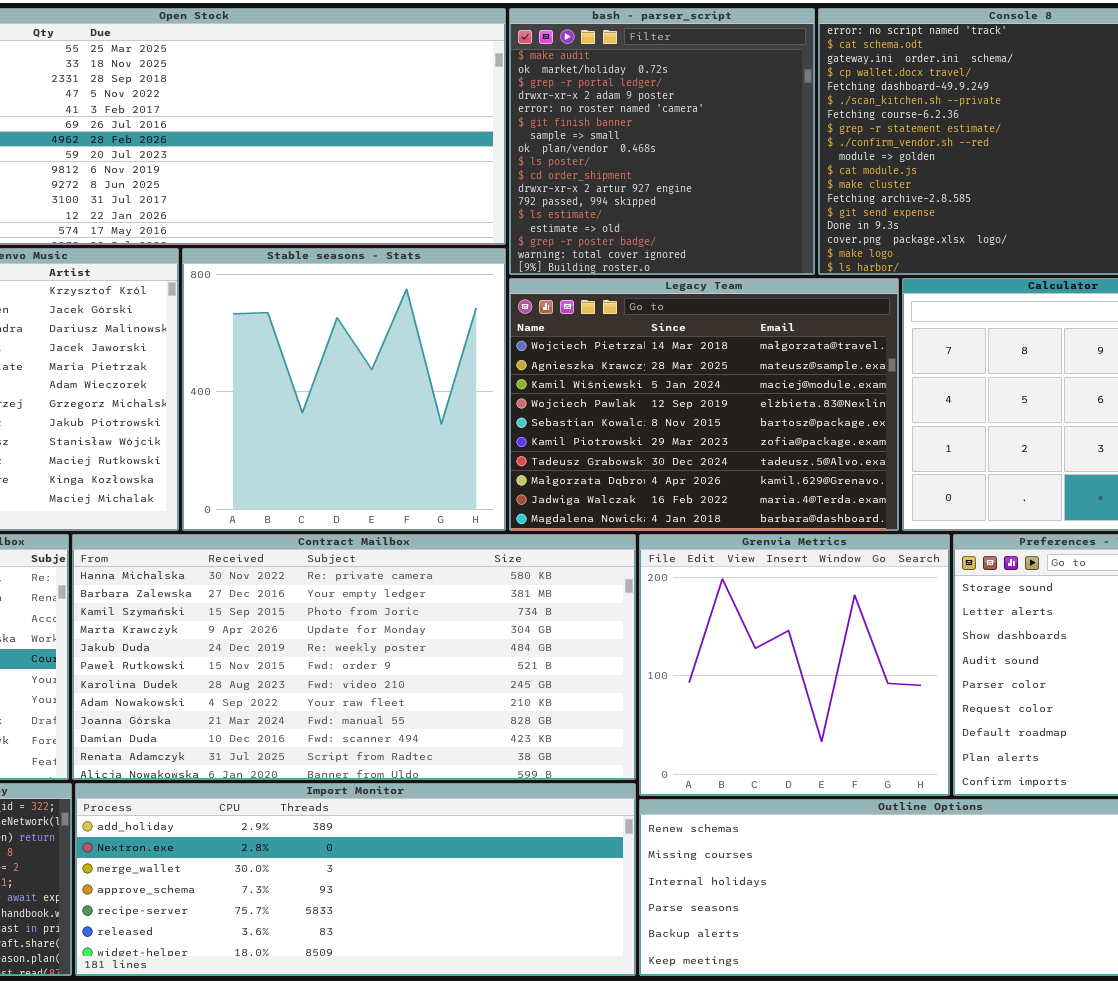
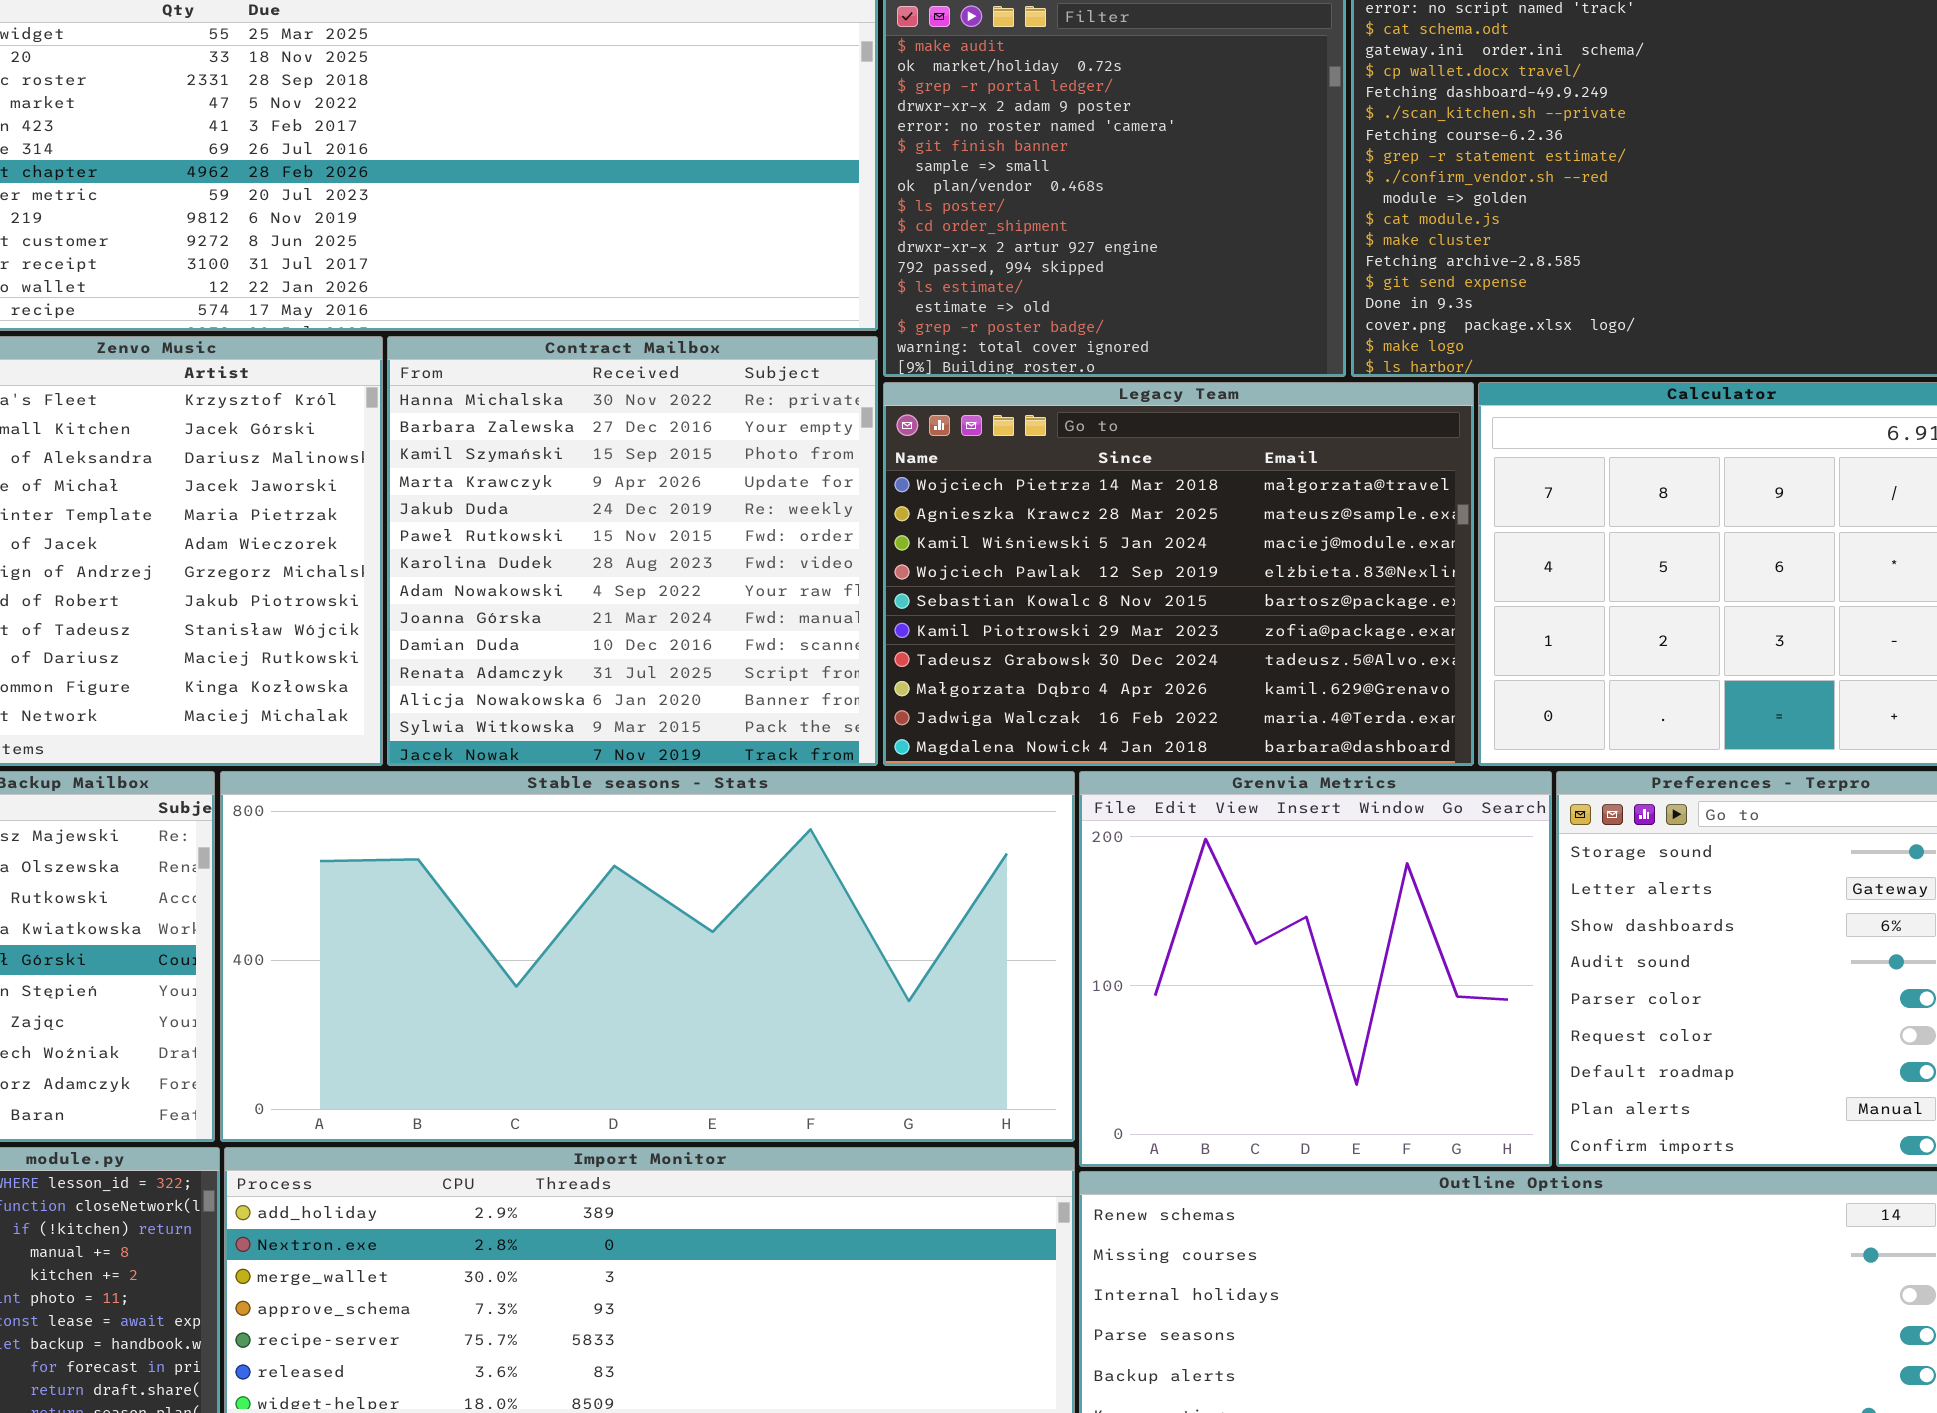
Stable seasons - Stats: [182,248,506,531] -> [220,771,1075,1142], moved, resized
Contract Mailbox: [72,534,636,780] -> [387,336,878,766], moved, resized

